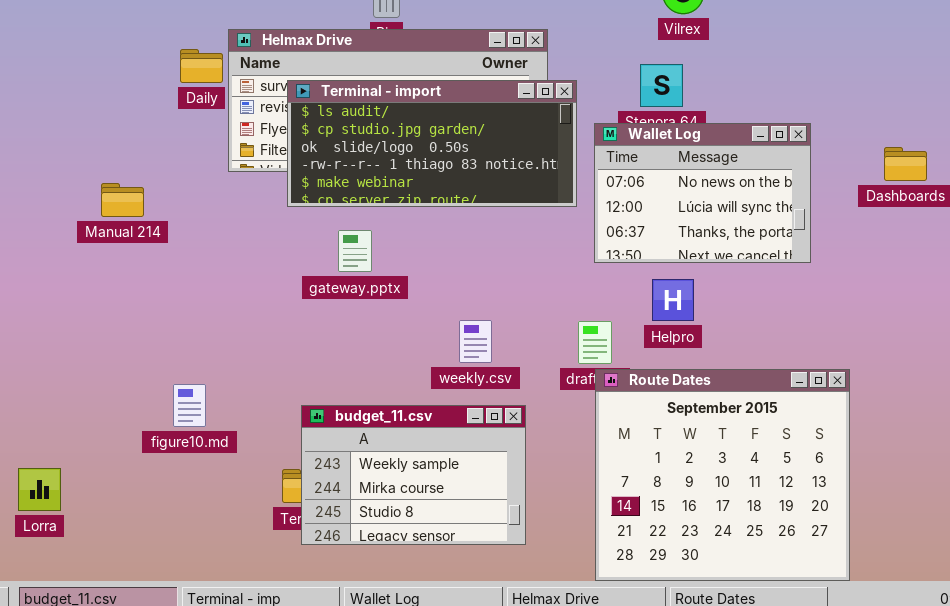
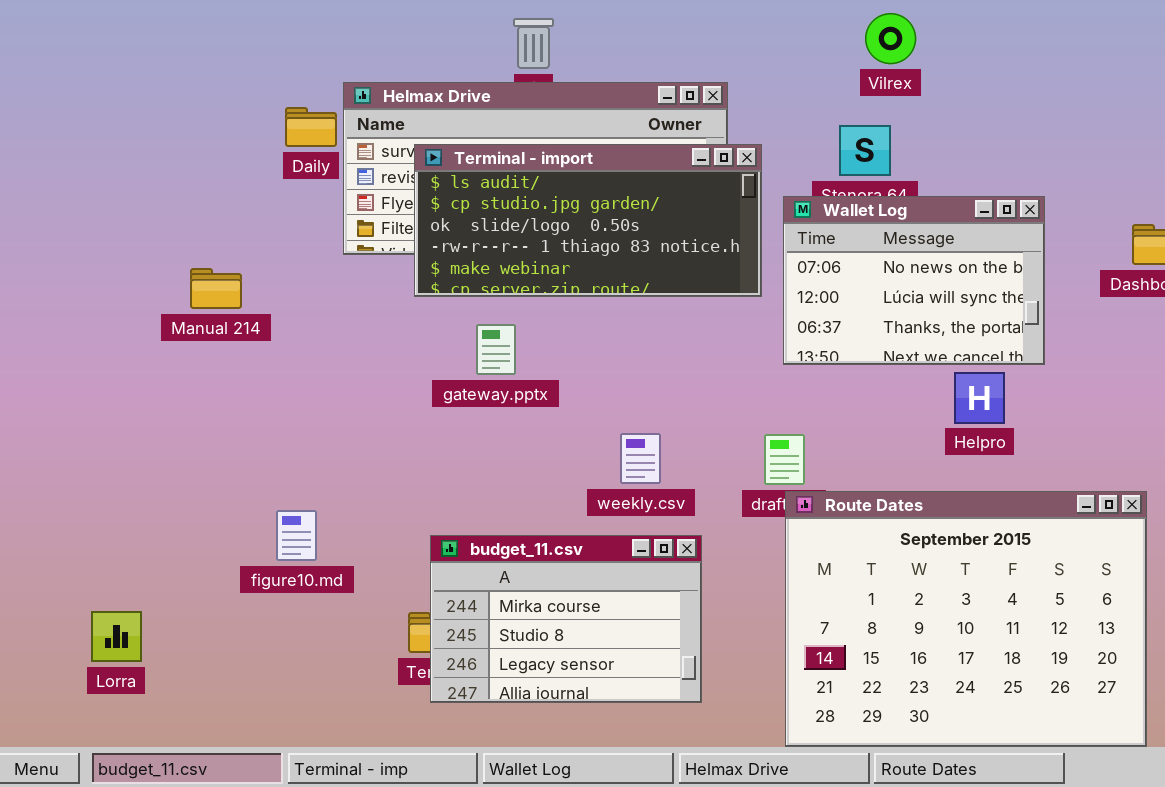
Helpro: [652,279,694,321] -> [954,372,1005,424], moved
Route Dates: [595,369,850,581] -> [785,491,1147,747], resized
budget_11.csv: [301,405,526,545] -> [430,535,702,703], scrolled down 1 row

